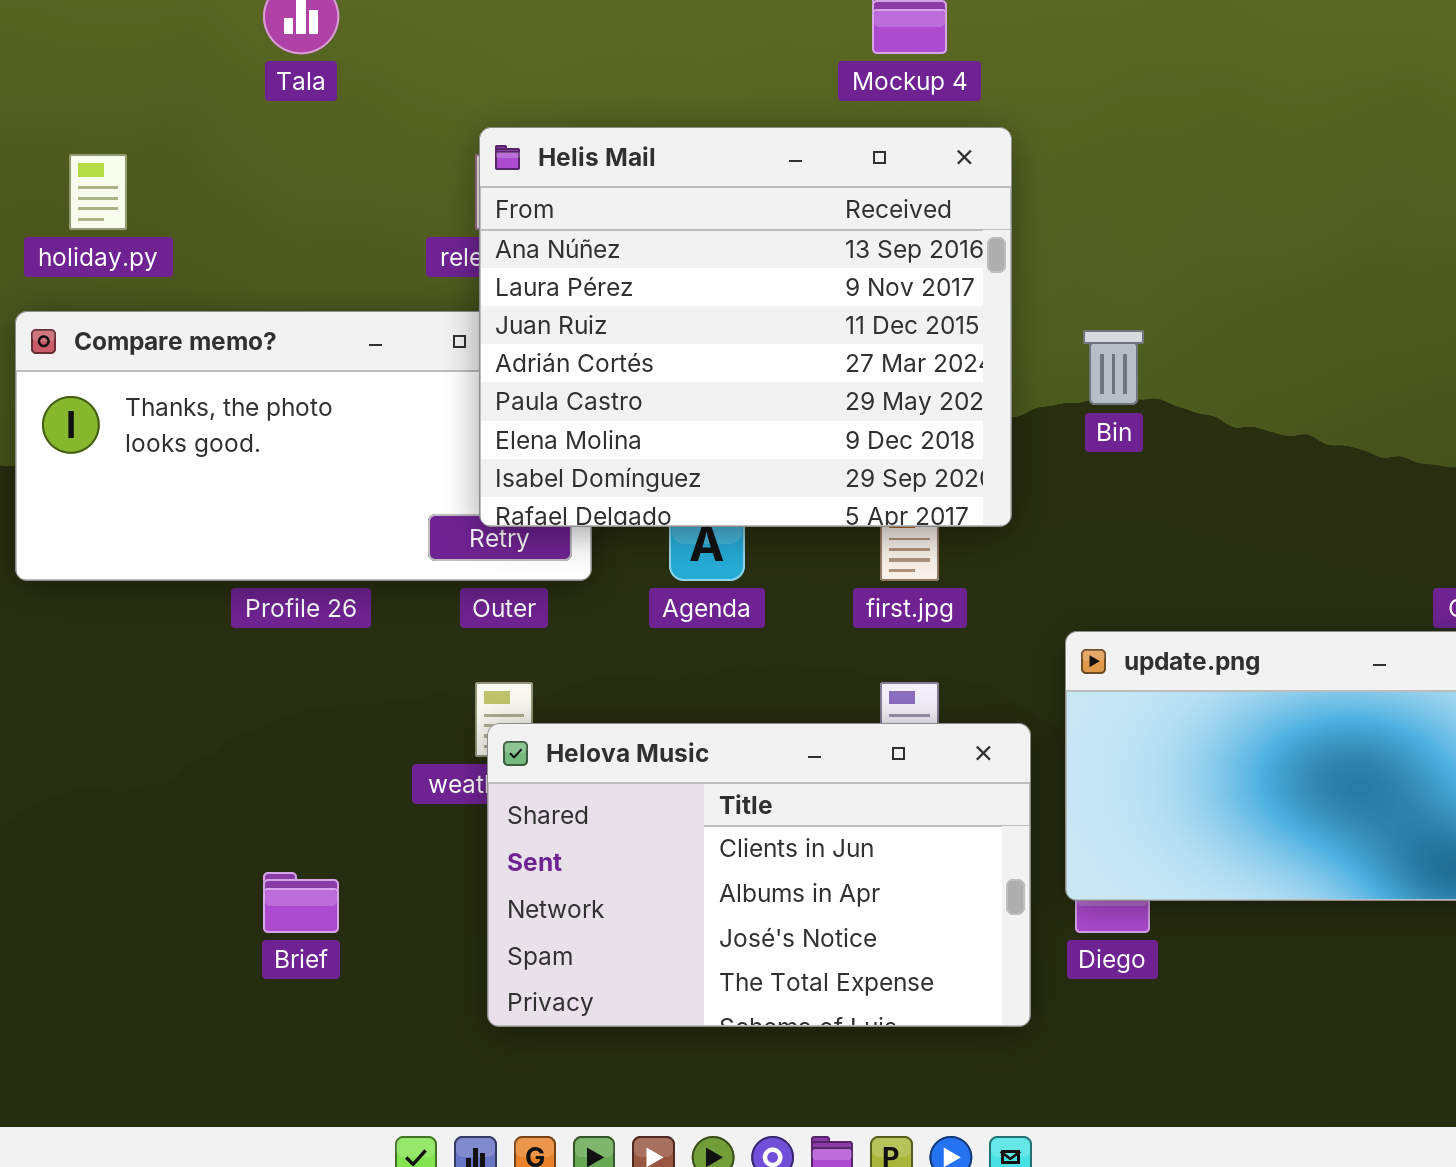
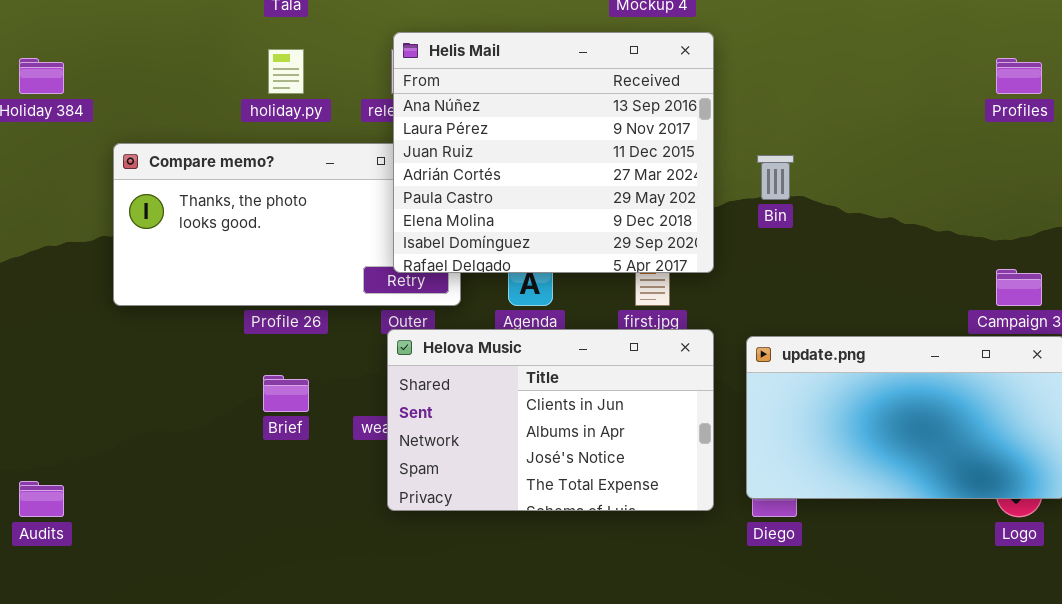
holiday.py: [69,154,127,230] -> [268,49,304,94], moved
Helova Music: [487,723,1031,1027] -> [387,329,714,511], moved
Brief: [263,872,339,933] -> [263,375,309,412], moved

